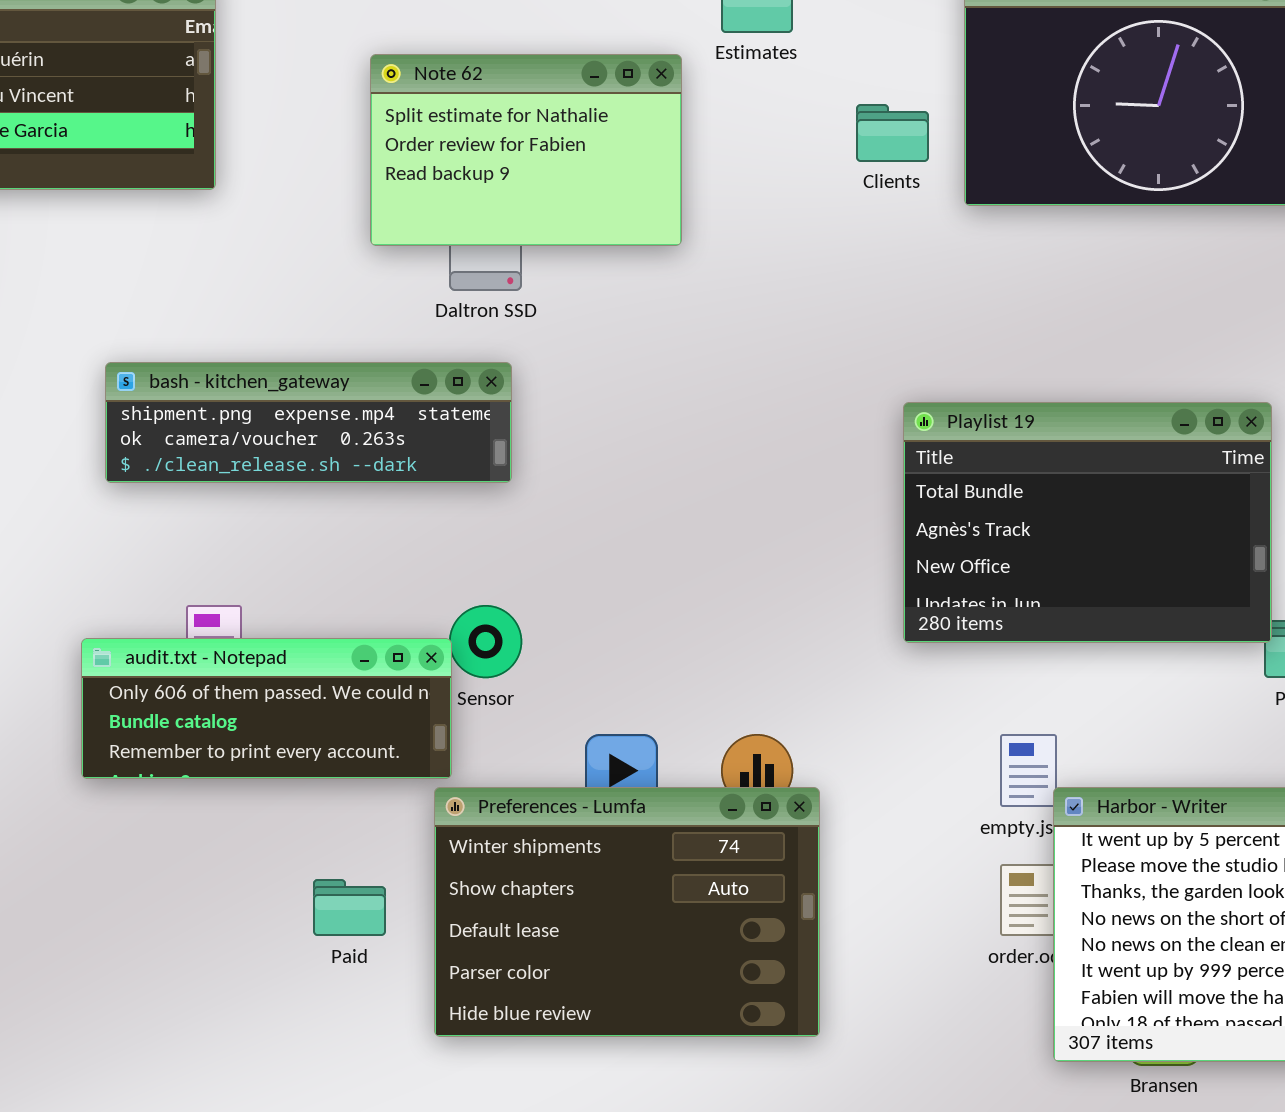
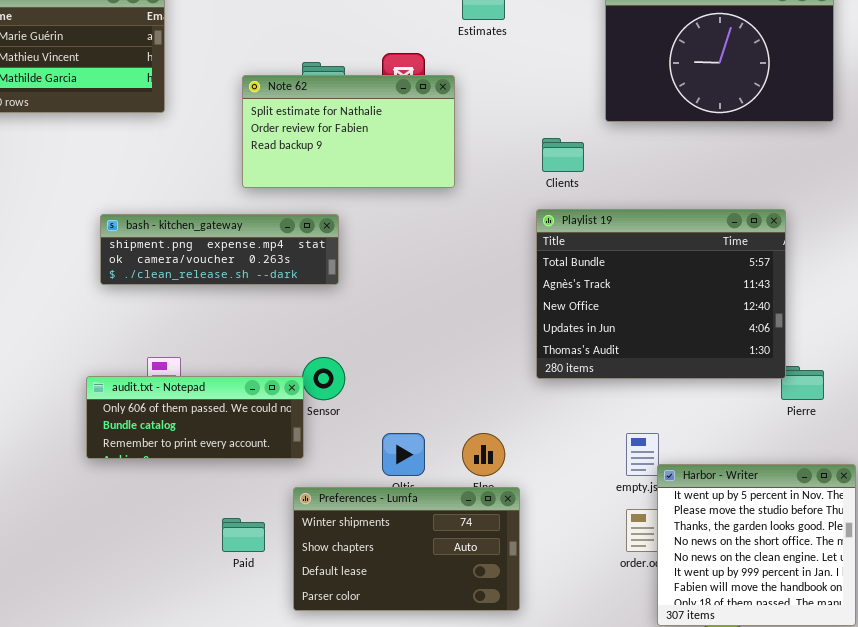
Note 62: [370,54,682,246] -> [242,75,455,188], moved, resized
Clients: [856,104,929,162] -> [542,138,584,172], moved
Playlist 19: [903,402,1272,643] -> [536,209,786,379], resized
Preferences - Lumfa: [434,787,820,1037] -> [293,487,520,611], resized

